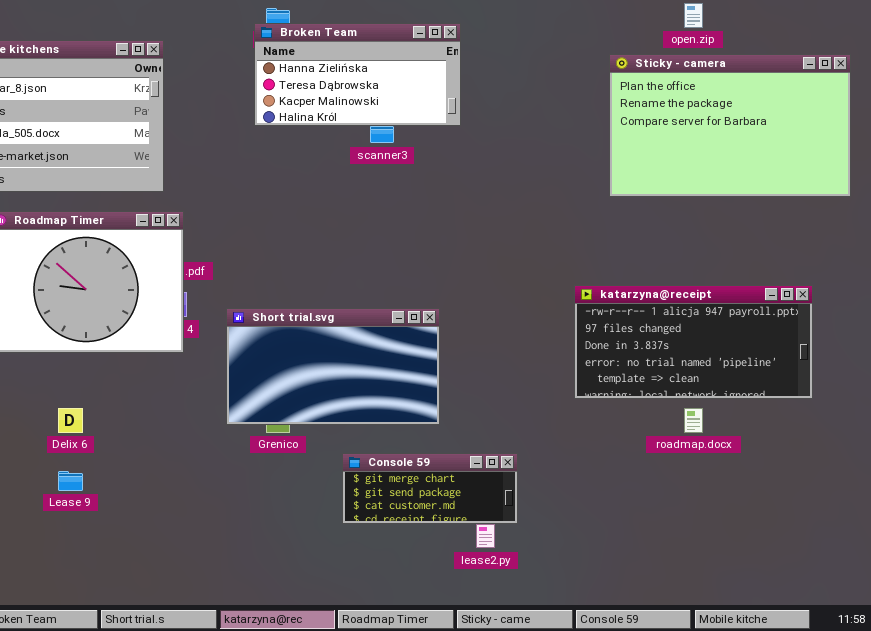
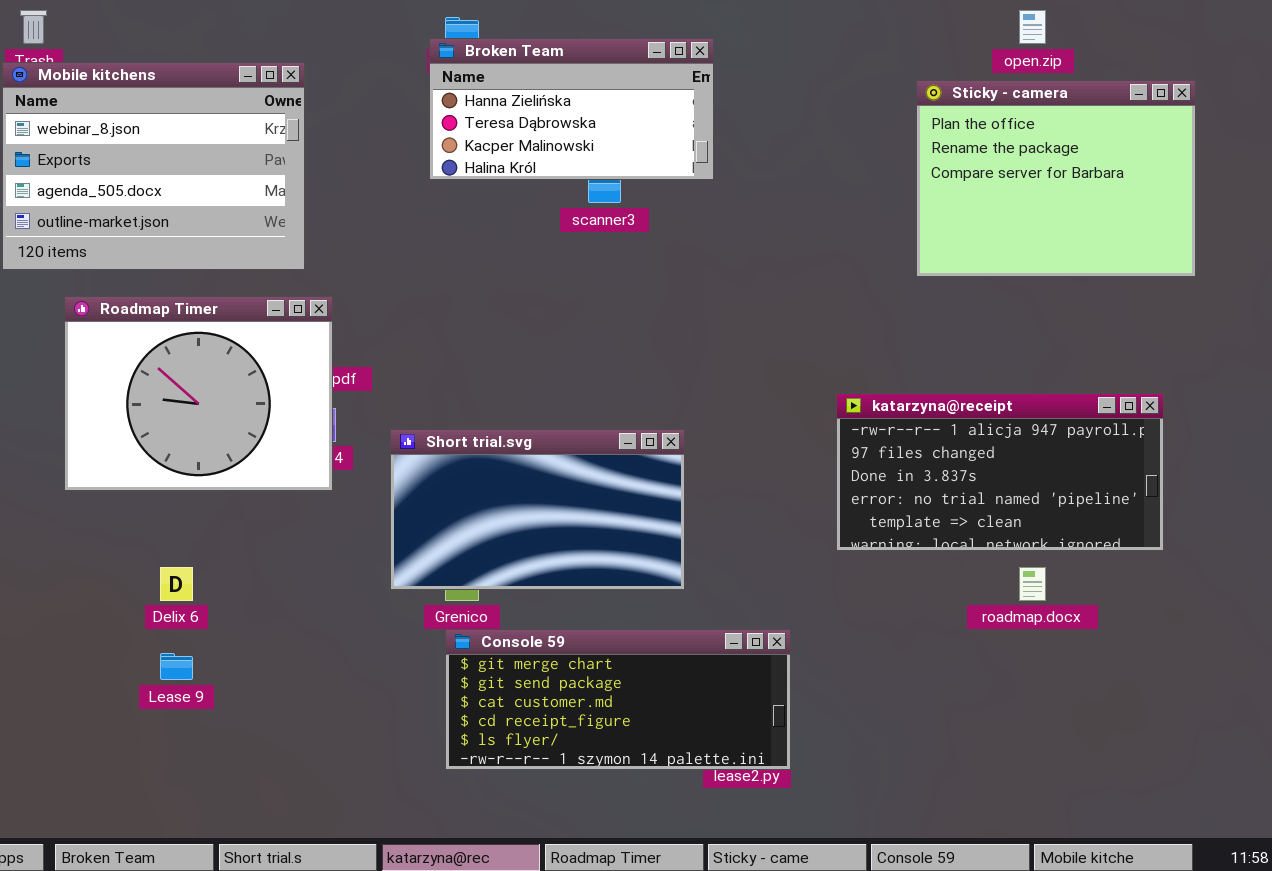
Sticky - camera: [609,54,851,197] -> [916,80,1196,277], resized
katarzyna@receipt: [574,285,813,399] -> [836,393,1164,551], moved
Console 59: [342,453,518,524] -> [445,629,791,770], resized

